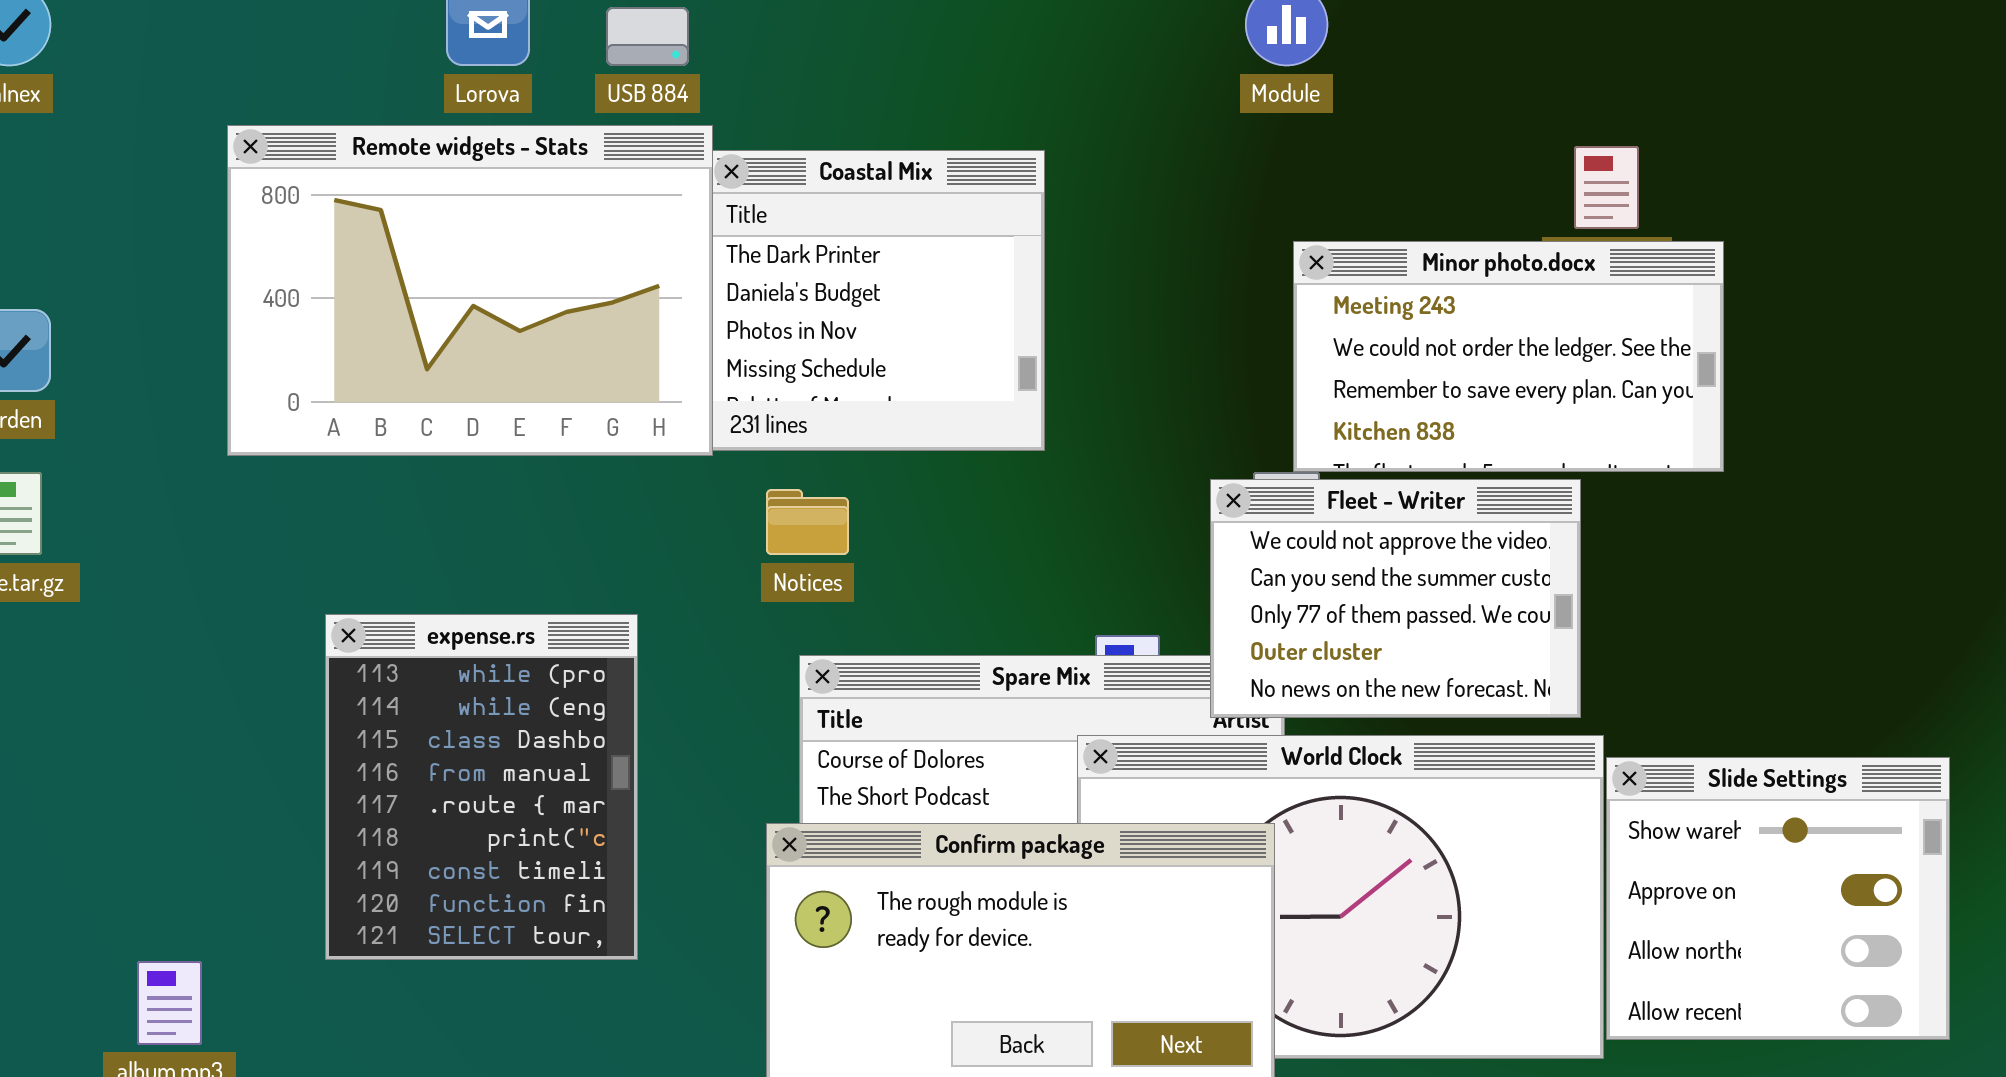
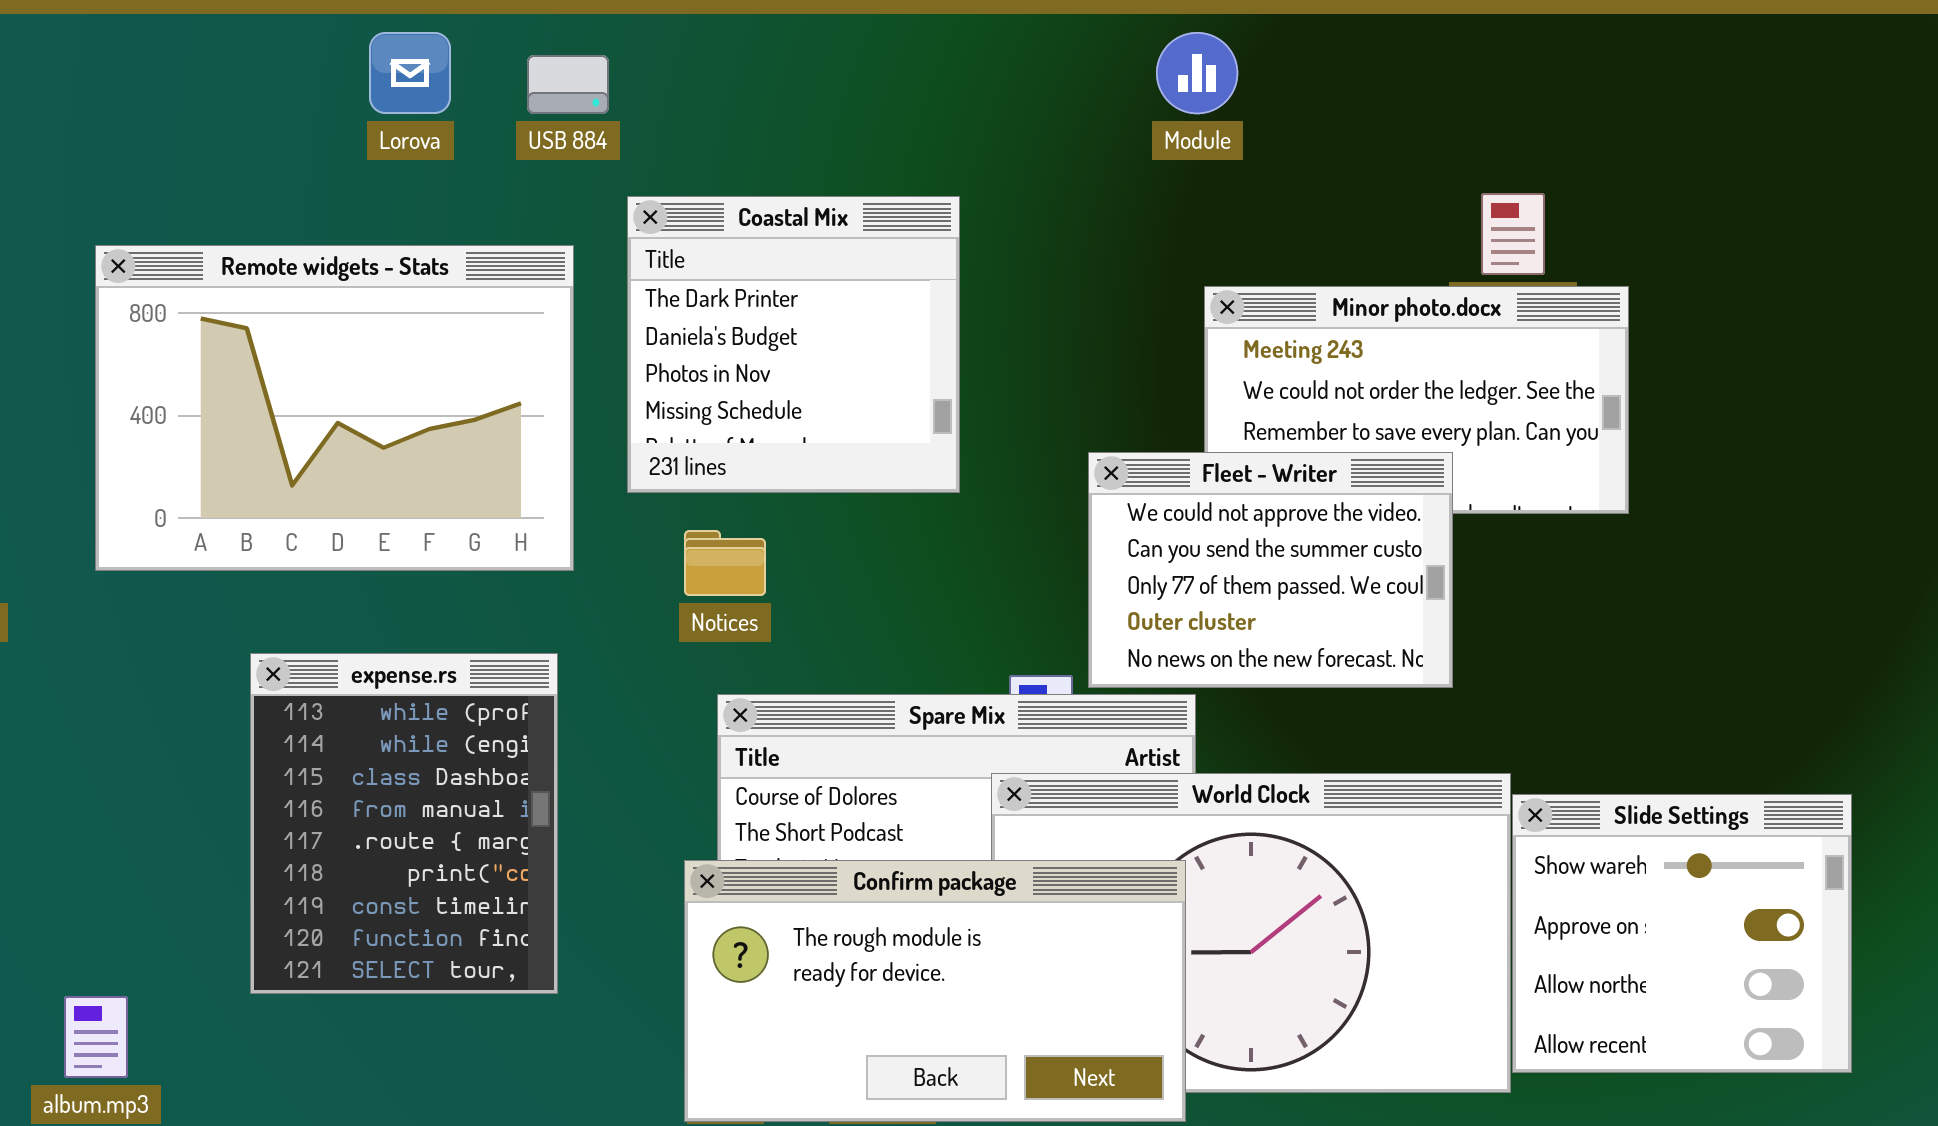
Remote widgets - Stats: [227,125,713,456] -> [95,245,574,571], moved
Fleet - Writer: [1210,479,1581,718] -> [1088,452,1453,688], moved

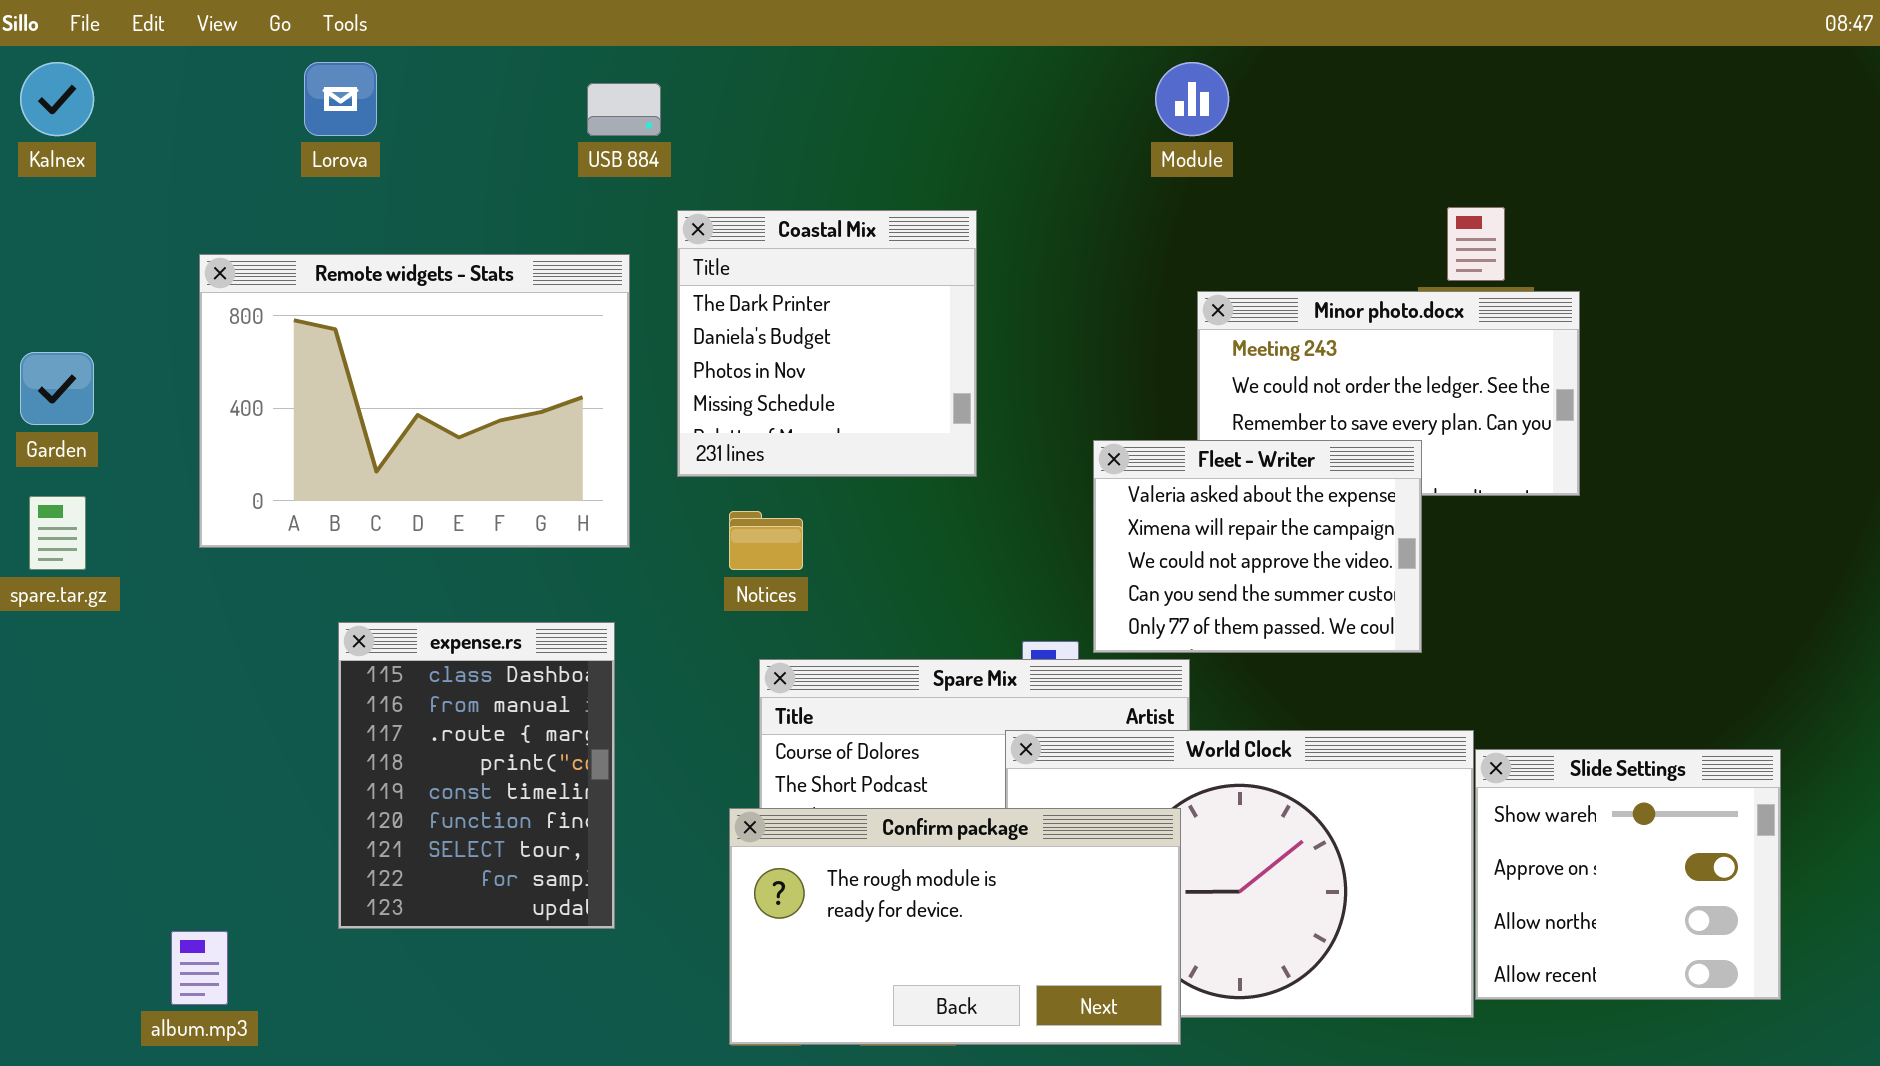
Lorova: [369,32,451,114] -> [304,62,377,136], moved
Fleet - Writer: [1088,452,1453,688] -> [1093,440,1422,653], scrolled up 2 rows
expense.rs: [250,653,558,994] -> [338,622,615,929], scrolled down 2 rows

